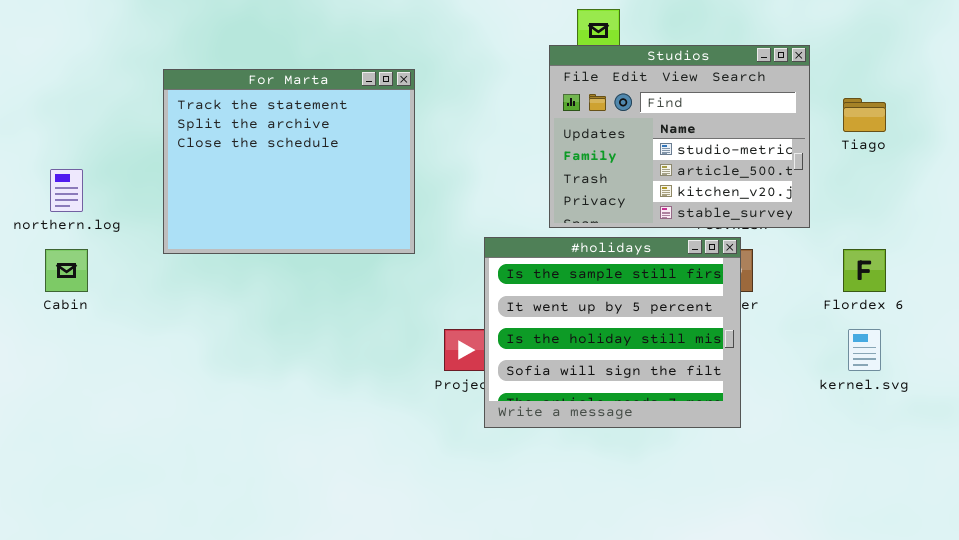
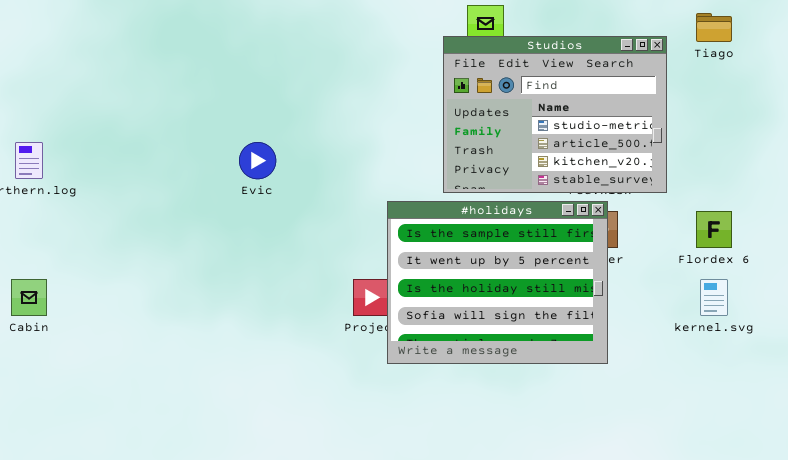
For Marta: [163,69,415,254] -> none, closed
Tiago: [843,98,886,132] -> [696,13,732,42], moved
Cabin: [45,249,88,292] -> [11,279,47,316], moved

